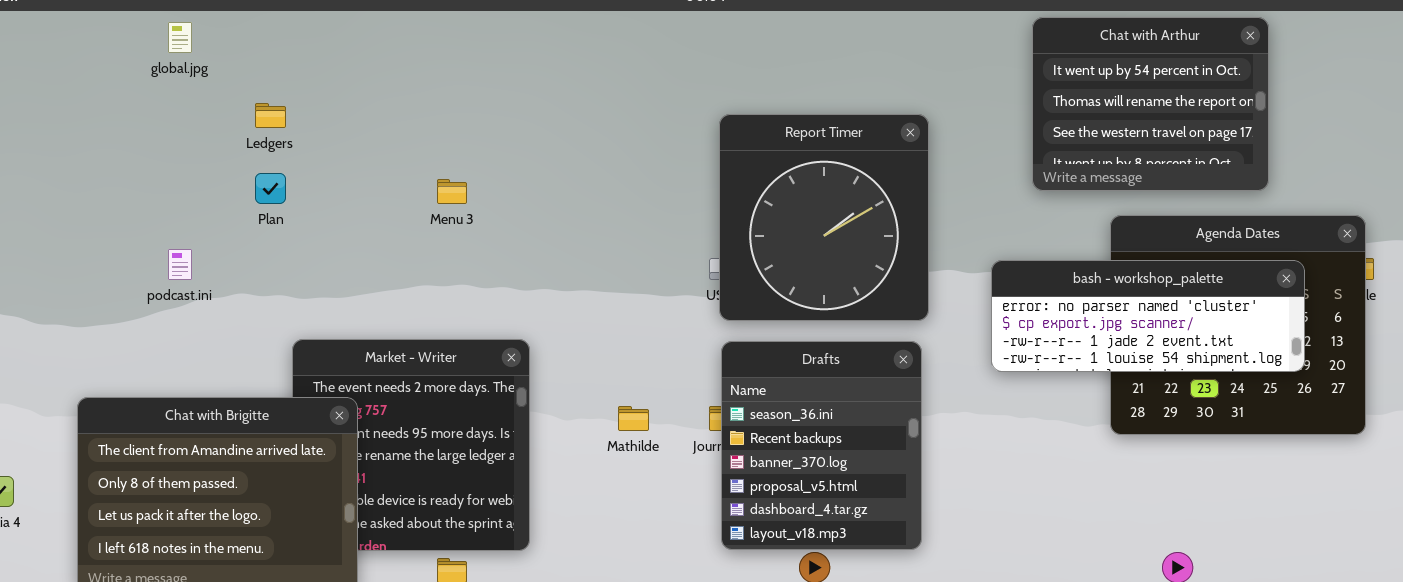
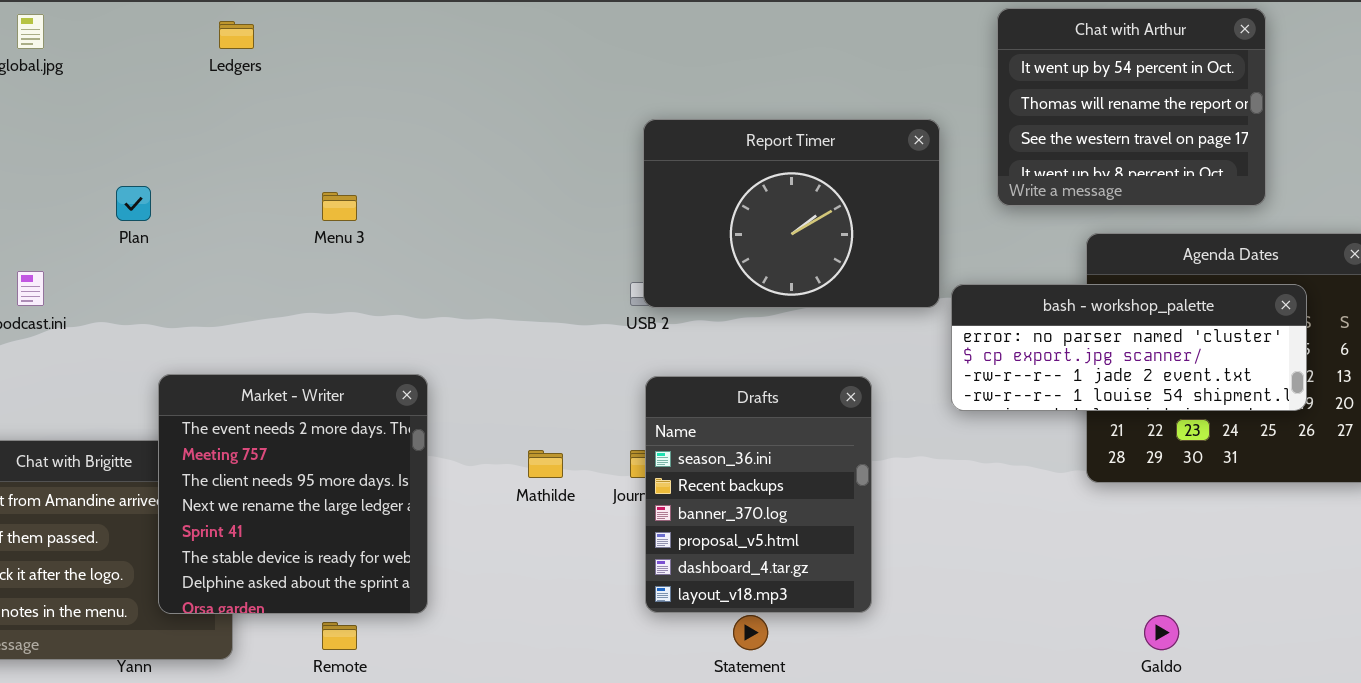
Ledgers: [255,103,286,128] -> [219,21,254,49], moved
Report Timer: [719,114,929,321] -> [643,119,940,308], resized
Market - Writer: [292,339,530,551] -> [158,374,428,614], raised

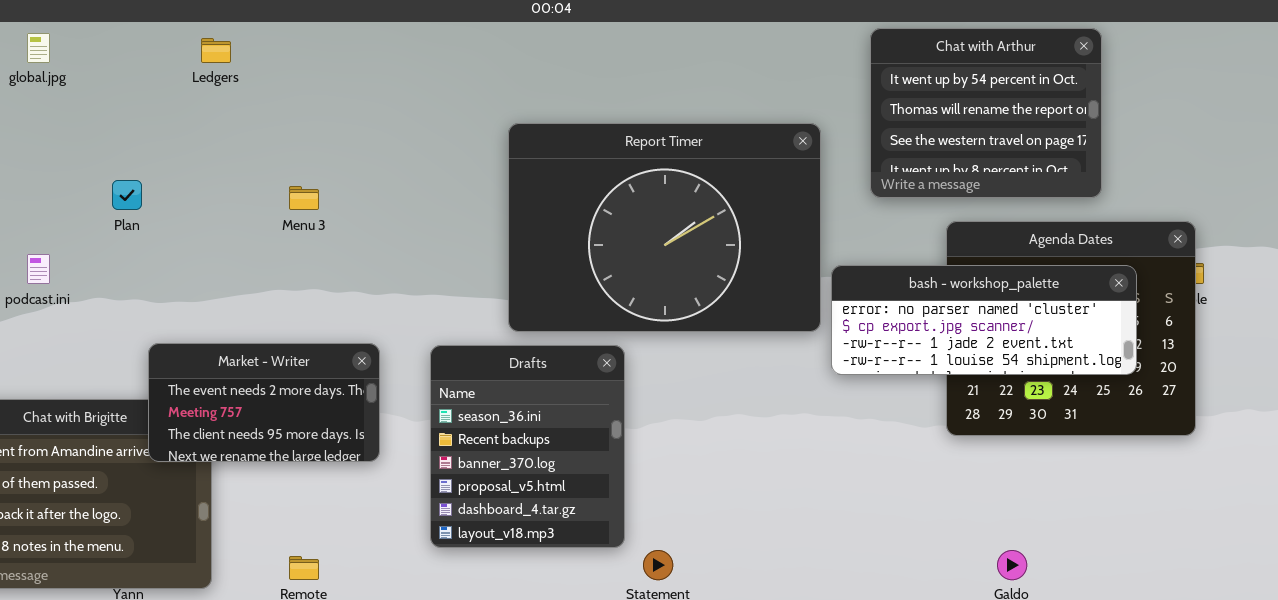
Report Timer: [643,119,940,308] -> [508,123,821,332], resized
Market - Writer: [158,374,428,614] -> [148,343,380,462], resized
Drafts: [645,376,872,613] -> [430,345,625,548], moved

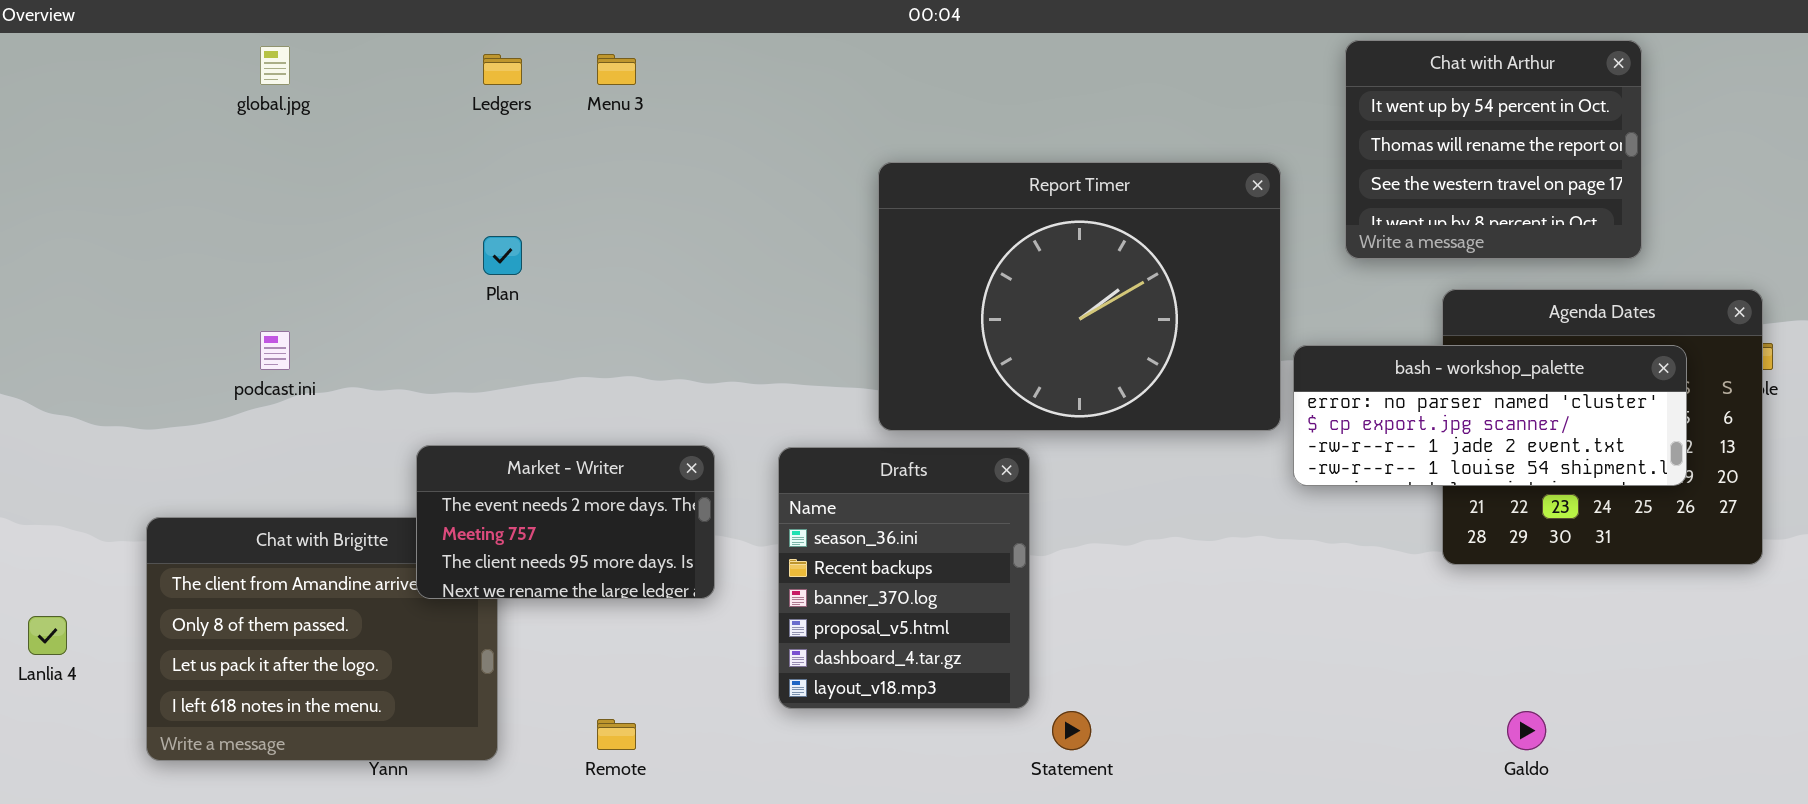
Plan: [112,180,142,210] -> [483,236,522,275], moved
Menu 3: [289,186,319,210] -> [597,54,636,85], moved

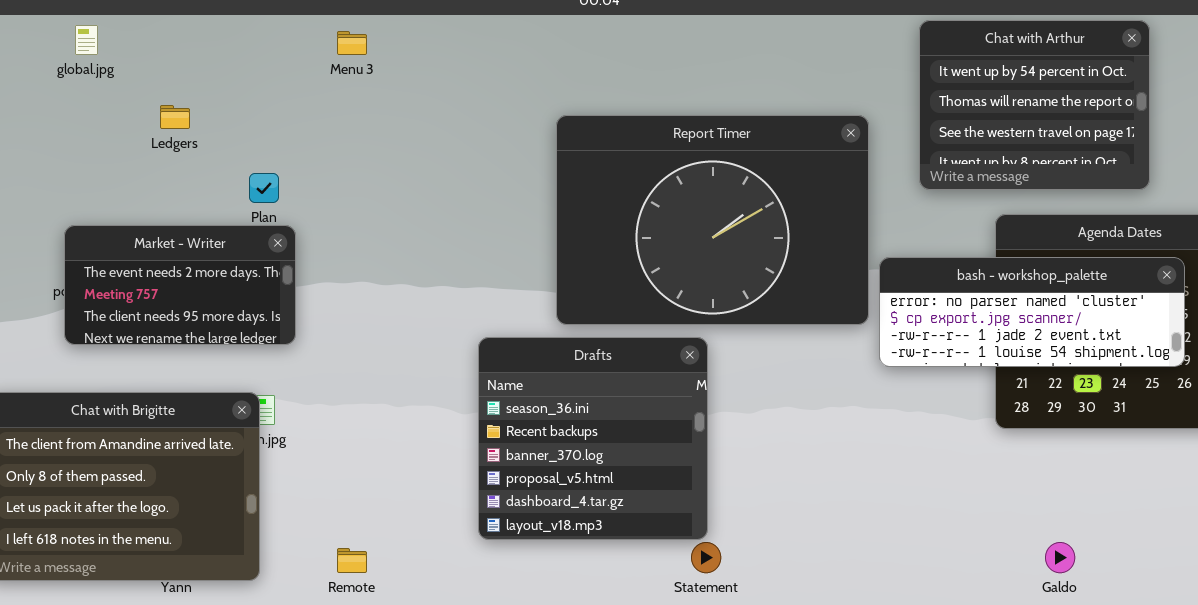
Ledgers: [483,54,522,85] -> [160,105,190,129], moved
Market - Writer: [416,445,715,599] -> [64,225,296,345], moved
Drafts: [778,447,1030,709] -> [478,337,708,540], resized

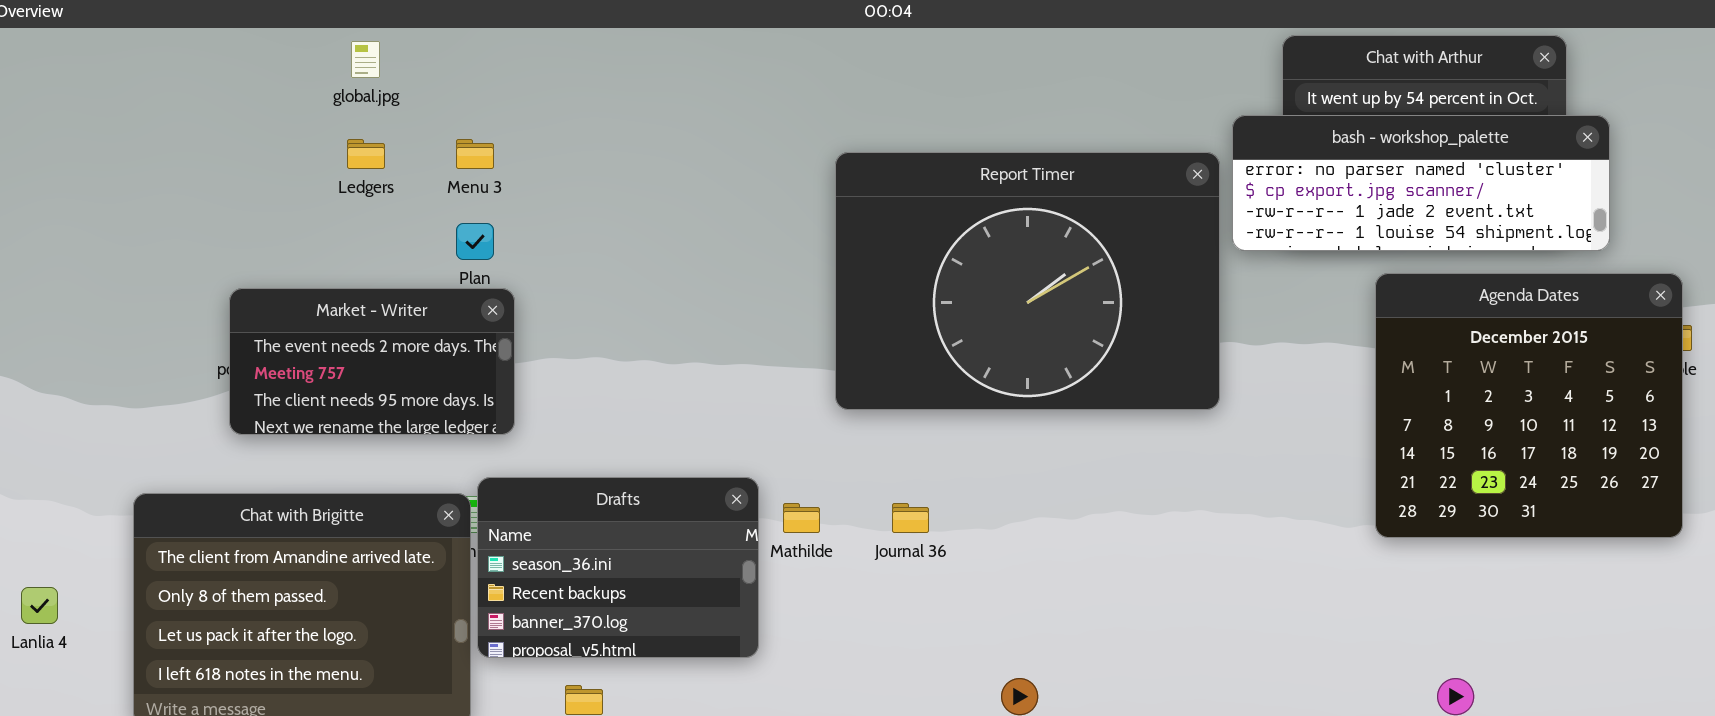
global.jpg: [75,25,98,55] -> [351,41,380,78], moved
Menu 3: [337,31,367,55] -> [456,139,494,169], moved
bash - workshop_palette: [879,257,1185,367] -> [1232,115,1610,251], moved
Drafts: [478,337,708,540] -> [477,477,759,658], moved, resized

